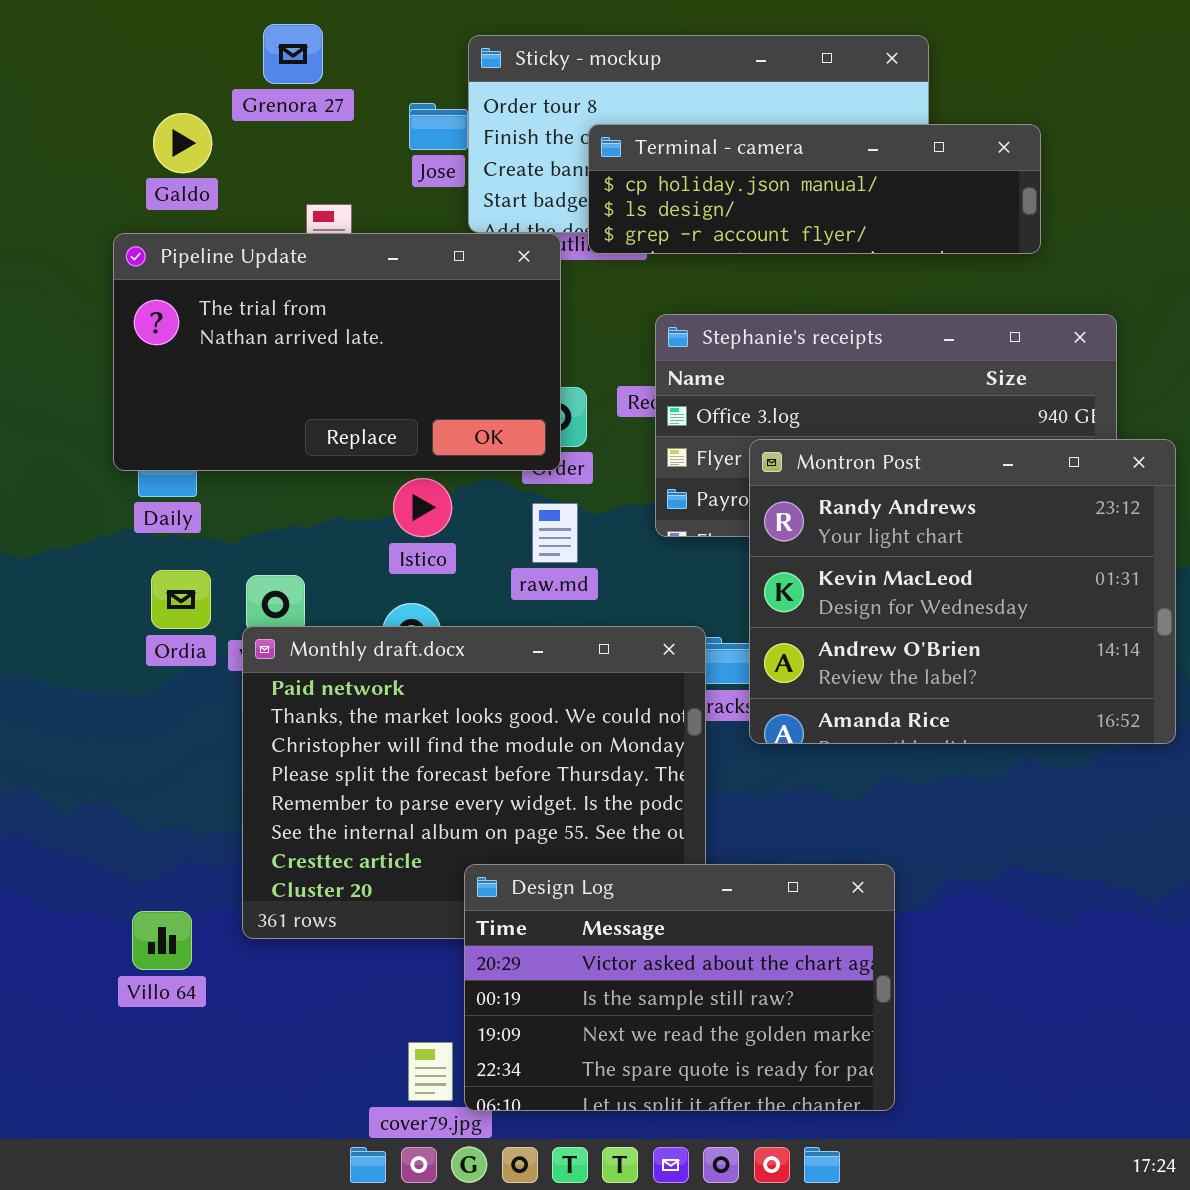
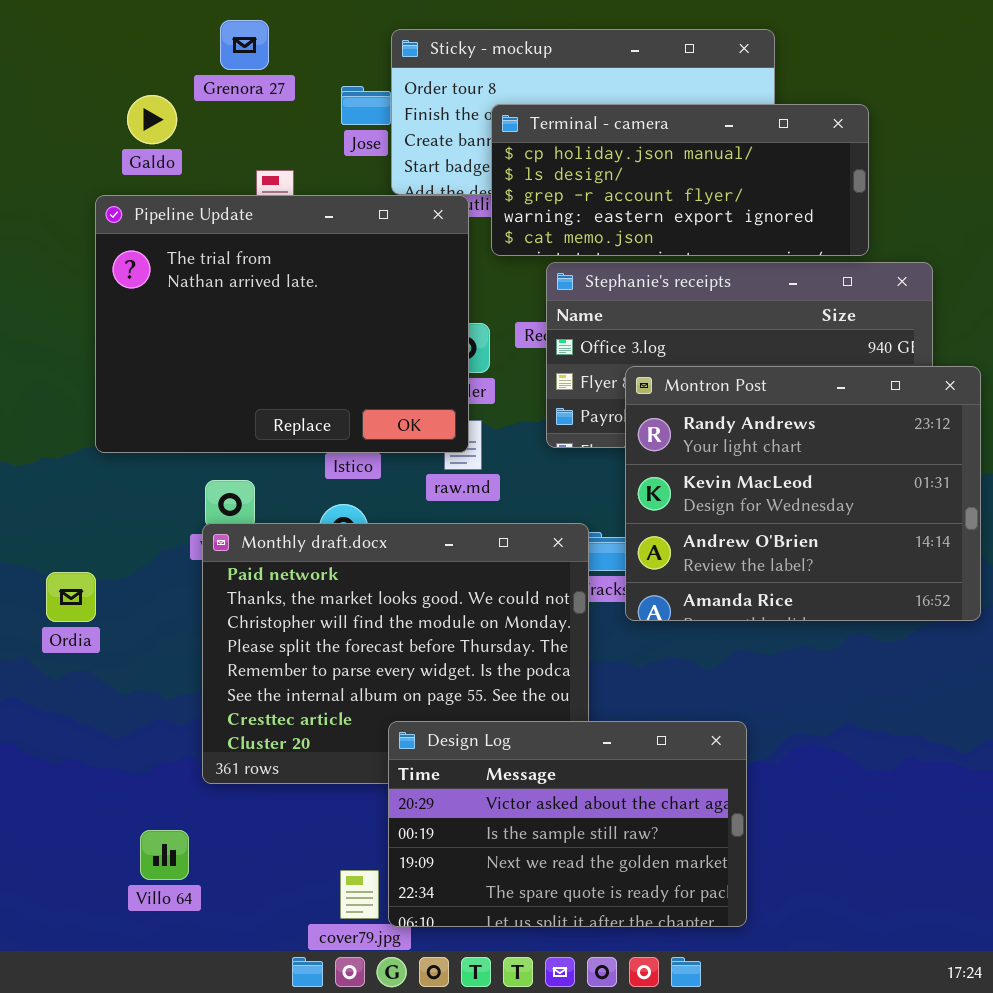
Terminal - camera: [588,124,1041,254] -> [491,104,869,256], resized
Pipeline Update: [113,233,561,471] -> [95,195,469,453], resized
Ordia: [151,570,211,629] -> [46,572,96,622], moved
Villo 64: [132,911,192,970] -> [140,830,189,880], moved

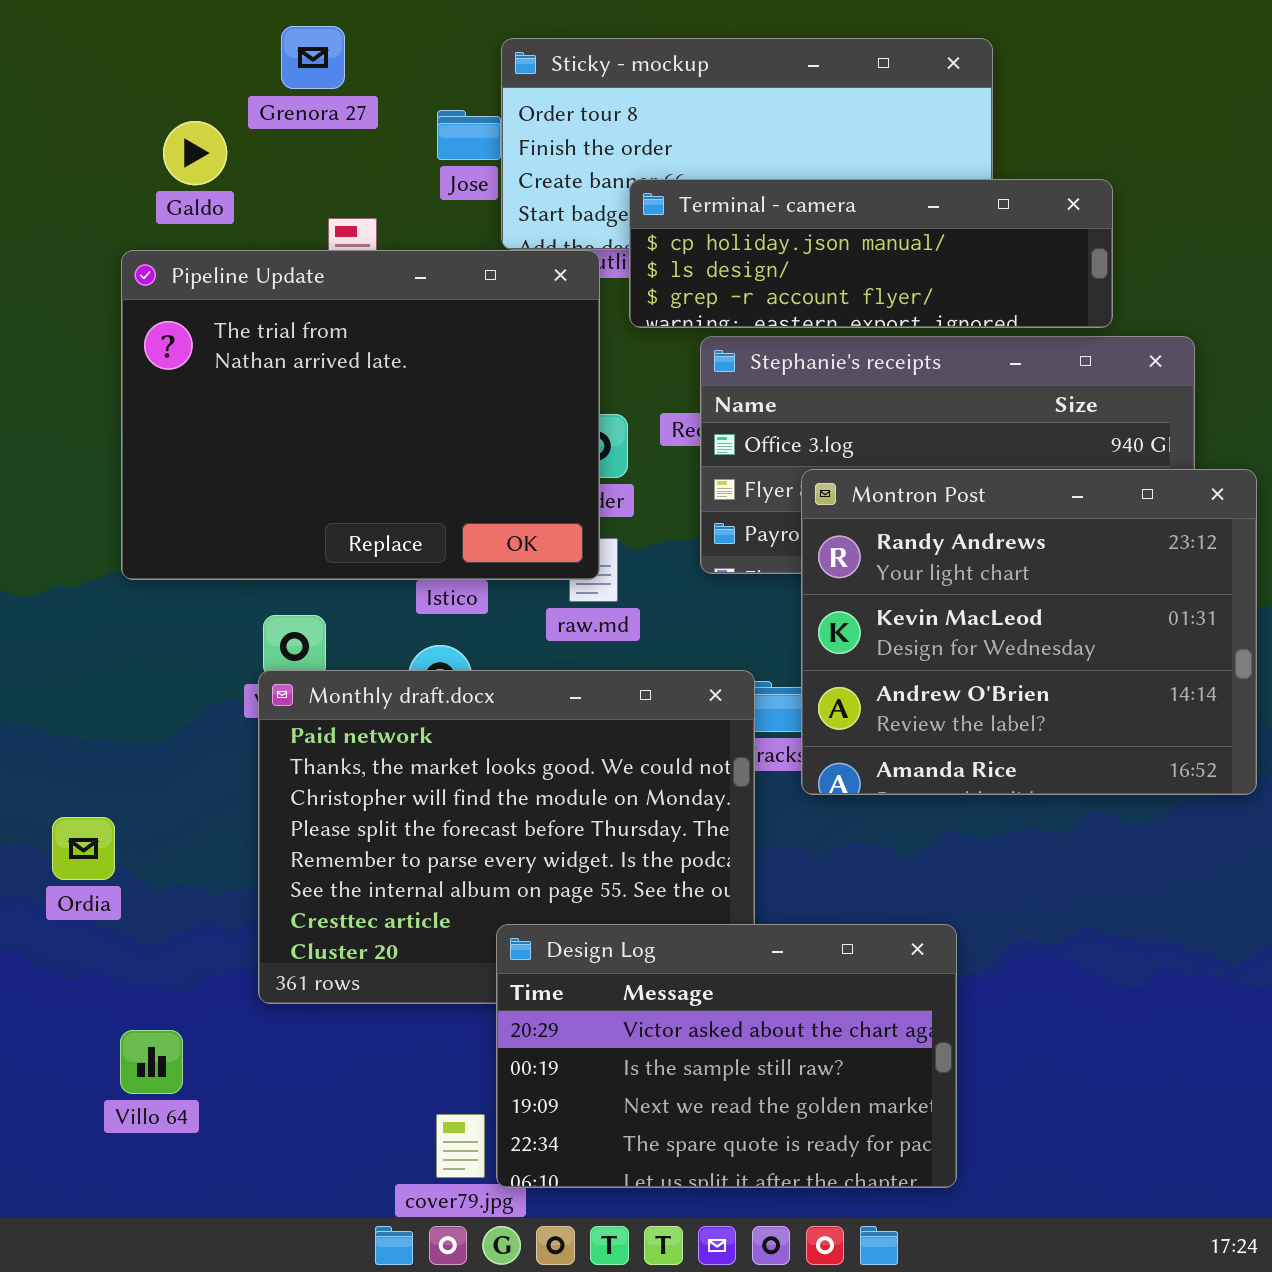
Terminal - camera: [491,104,869,256] -> [629,179,1113,328], resized
Ordia: [46,572,96,622] -> [52,817,115,880], moved
Villo 64: [140,830,189,880] -> [120,1030,183,1094], moved

